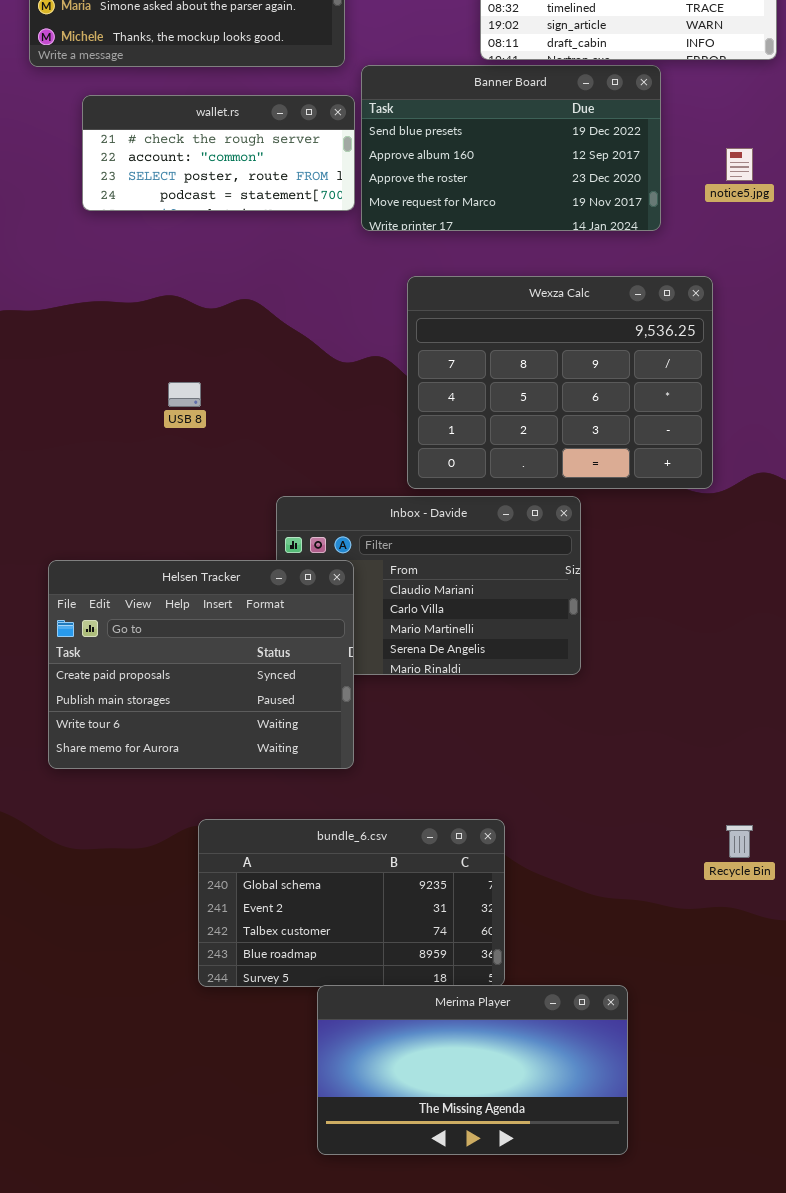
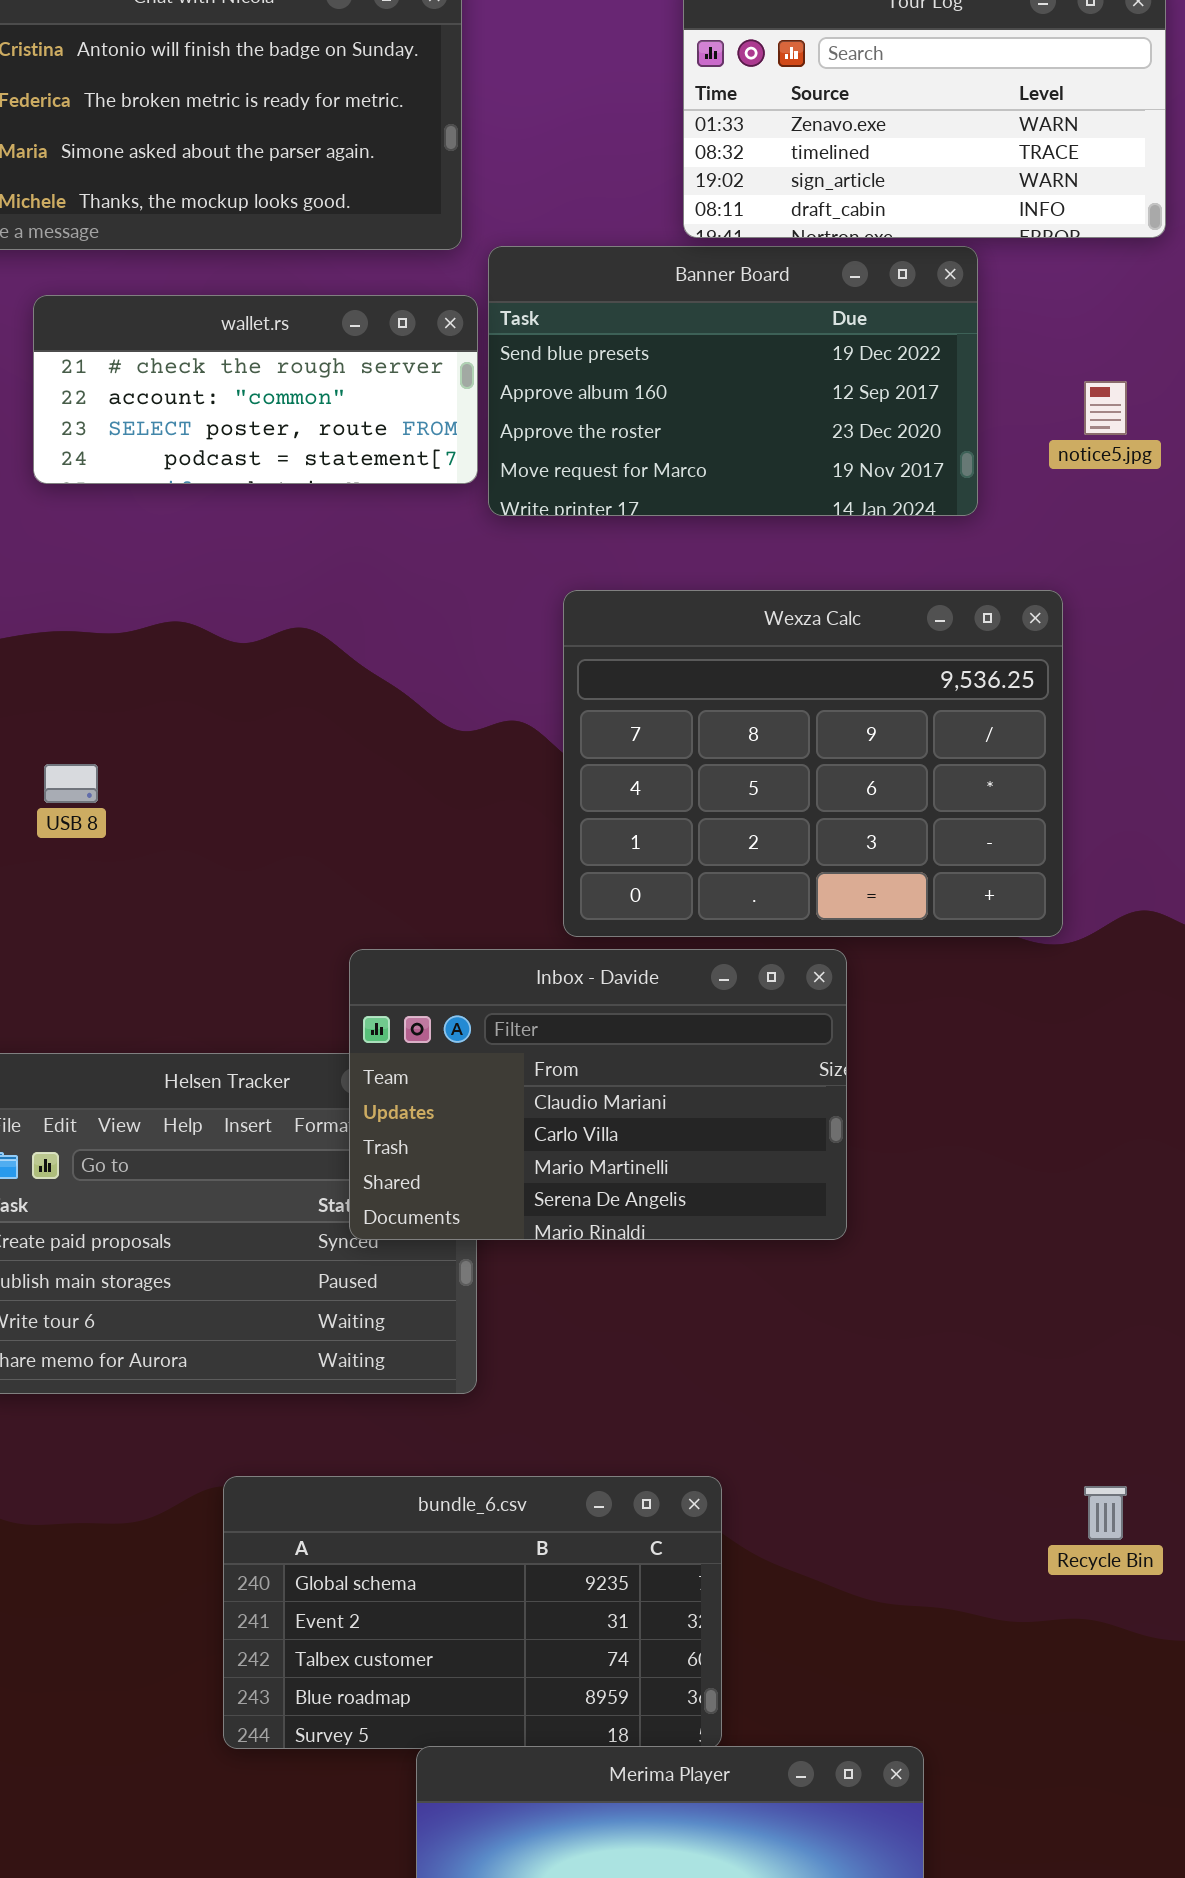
USB 8: [168,382,201,407] -> [44,764,98,803], moved
Inbox - Davide: [276,496,581,675] -> [349,949,847,1240], raised

